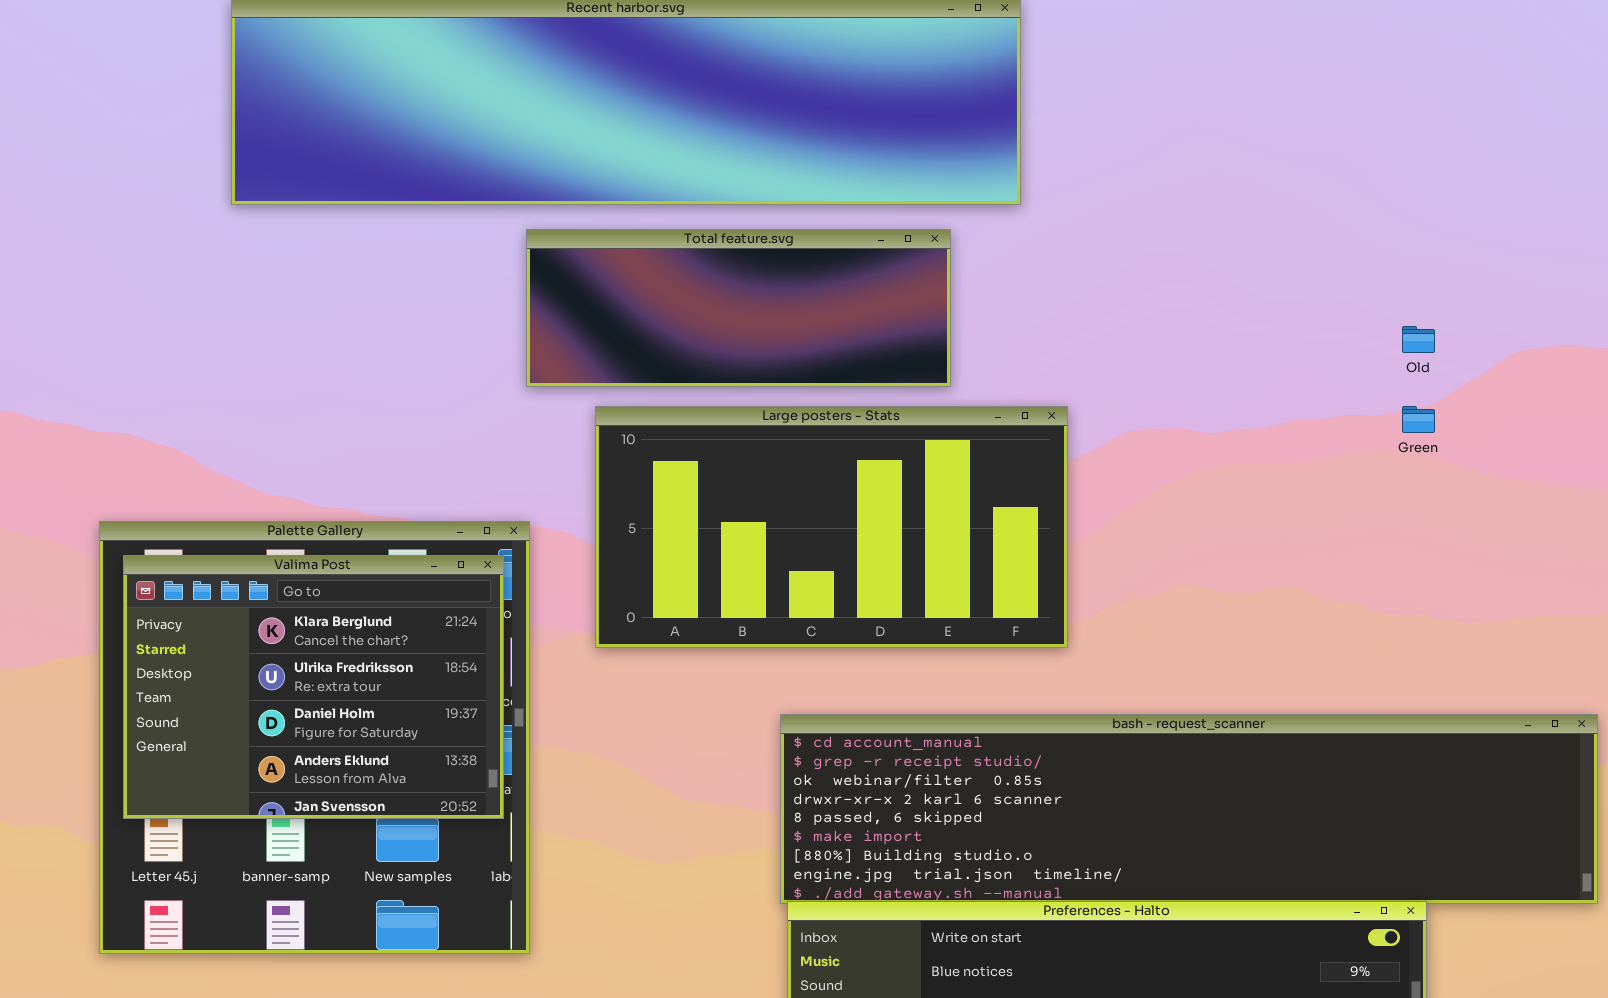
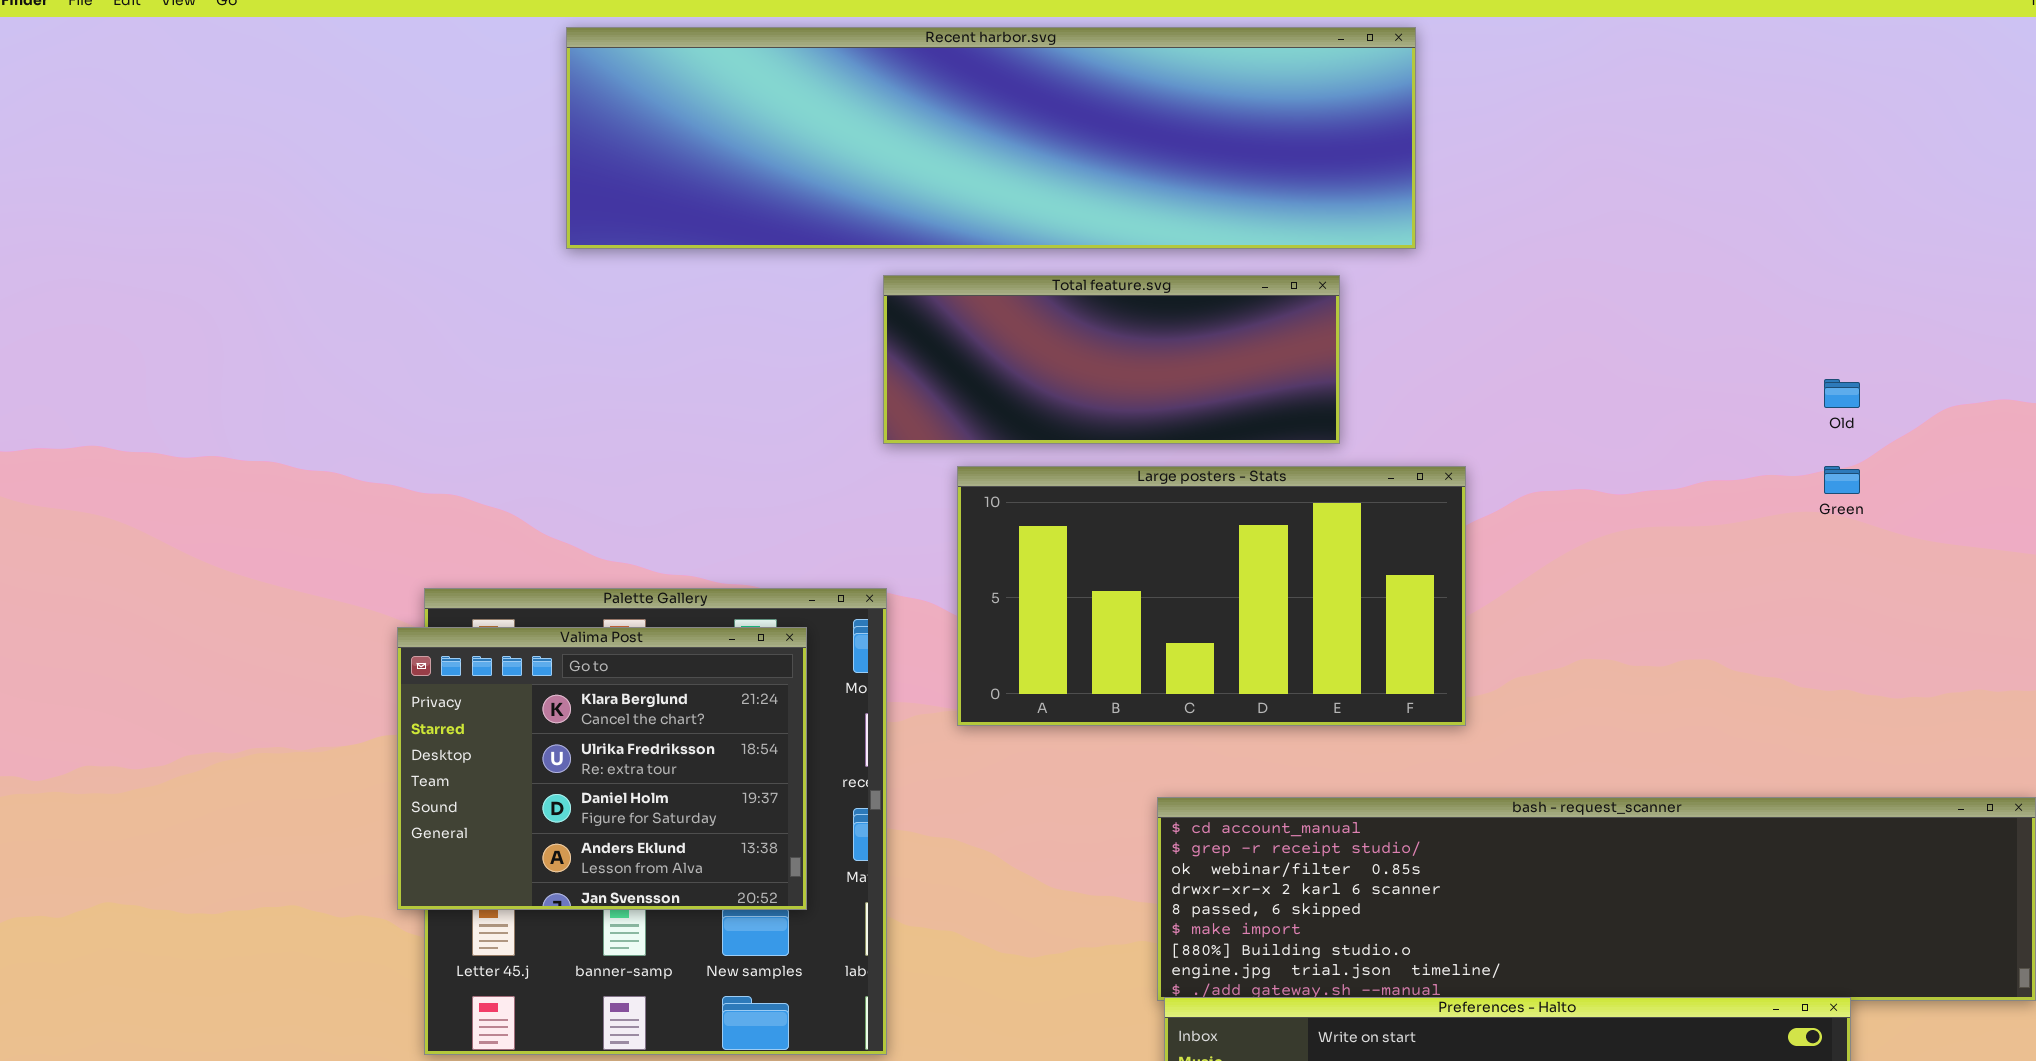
Valima Post: [123,555,504,819] -> [397,627,807,910], moved

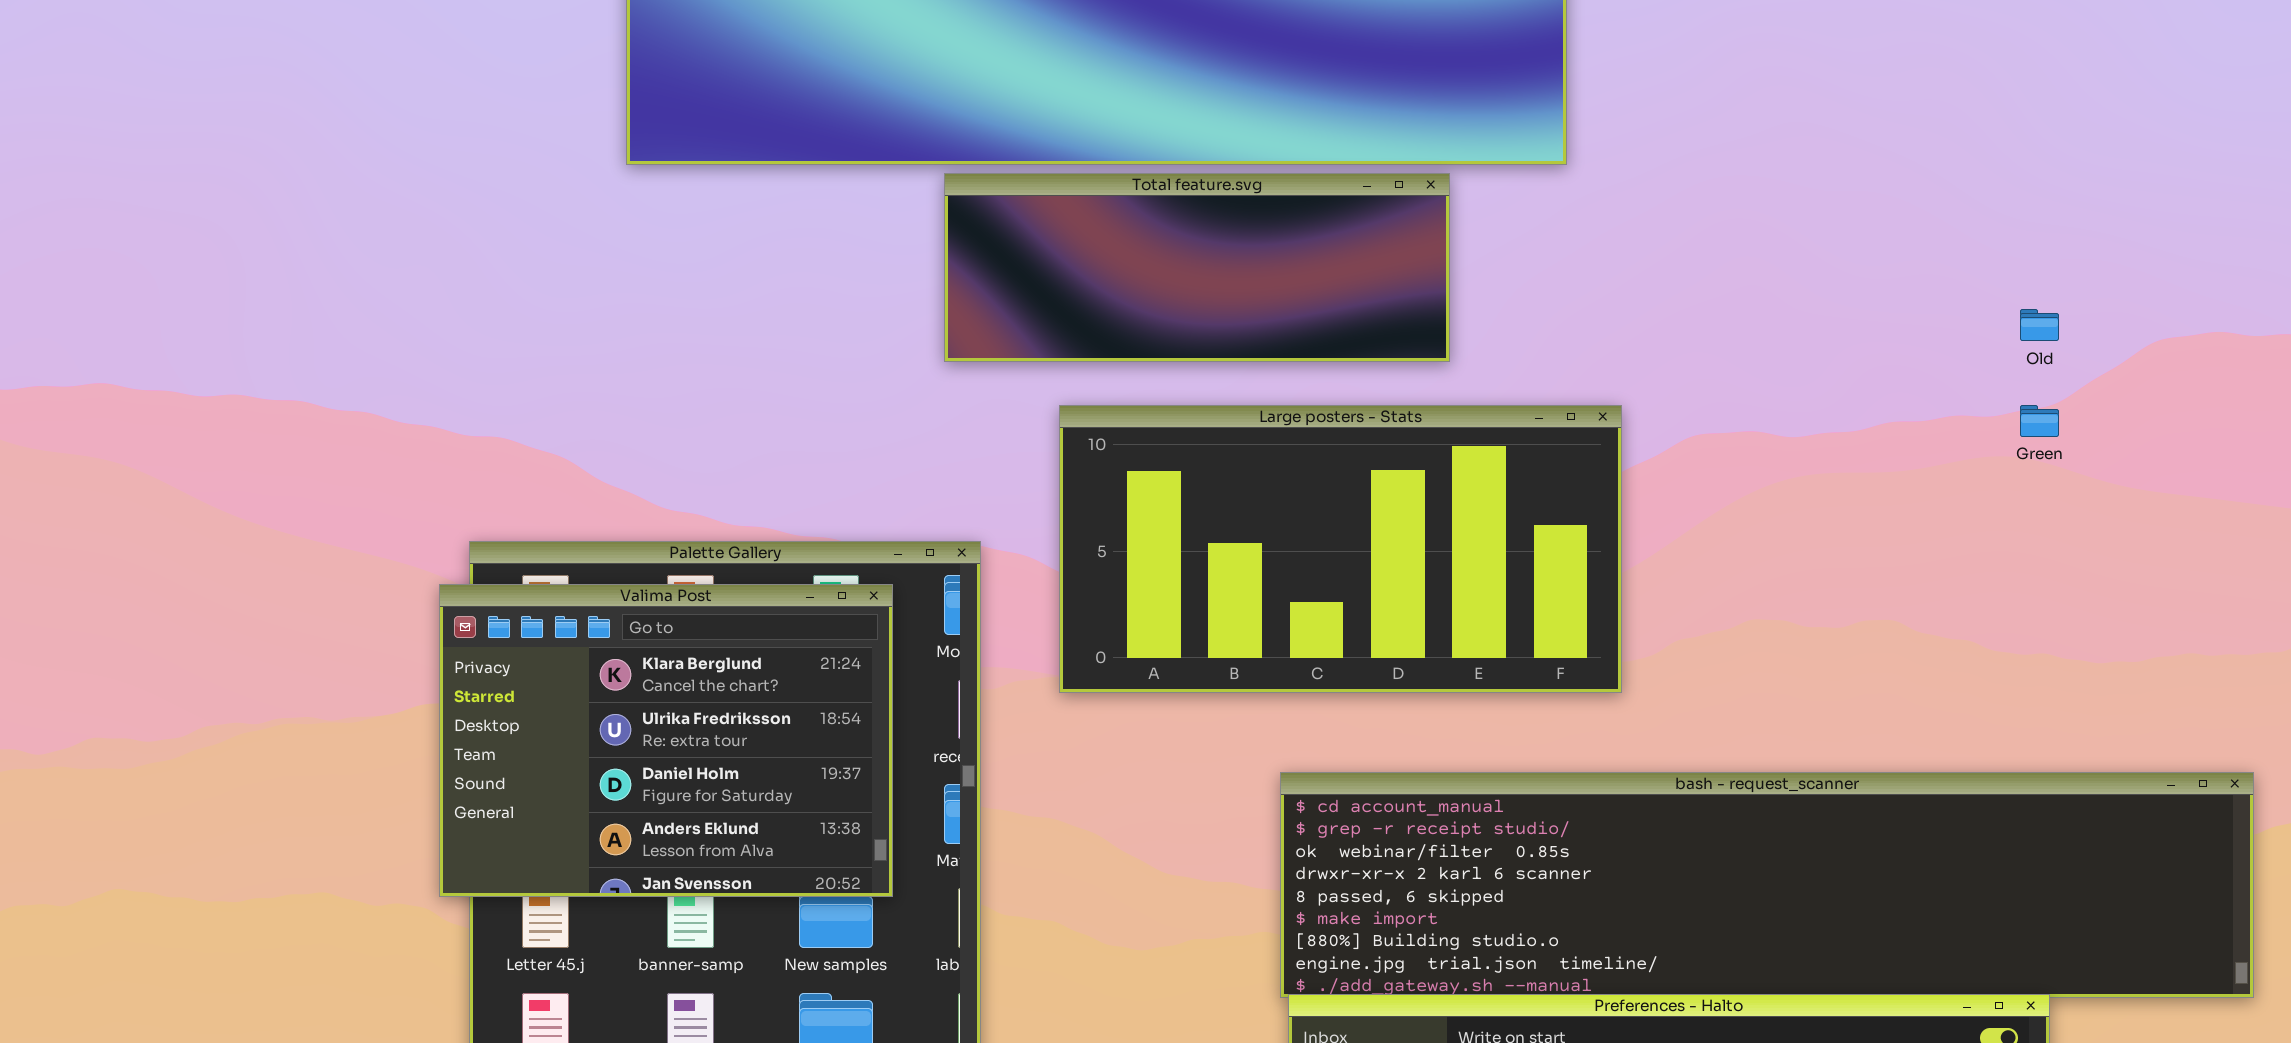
Total feature.svg: [883,275,1340,444] -> [944,173,1450,362], moved

